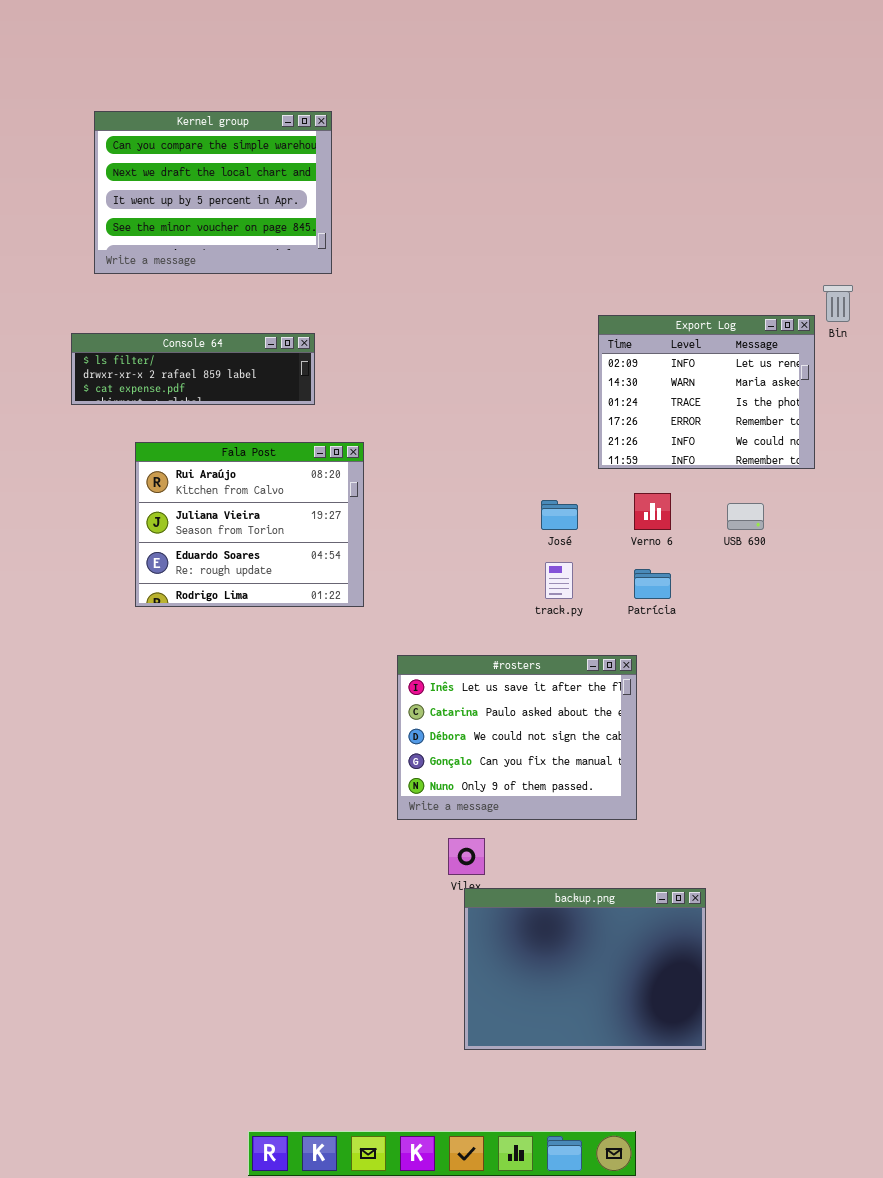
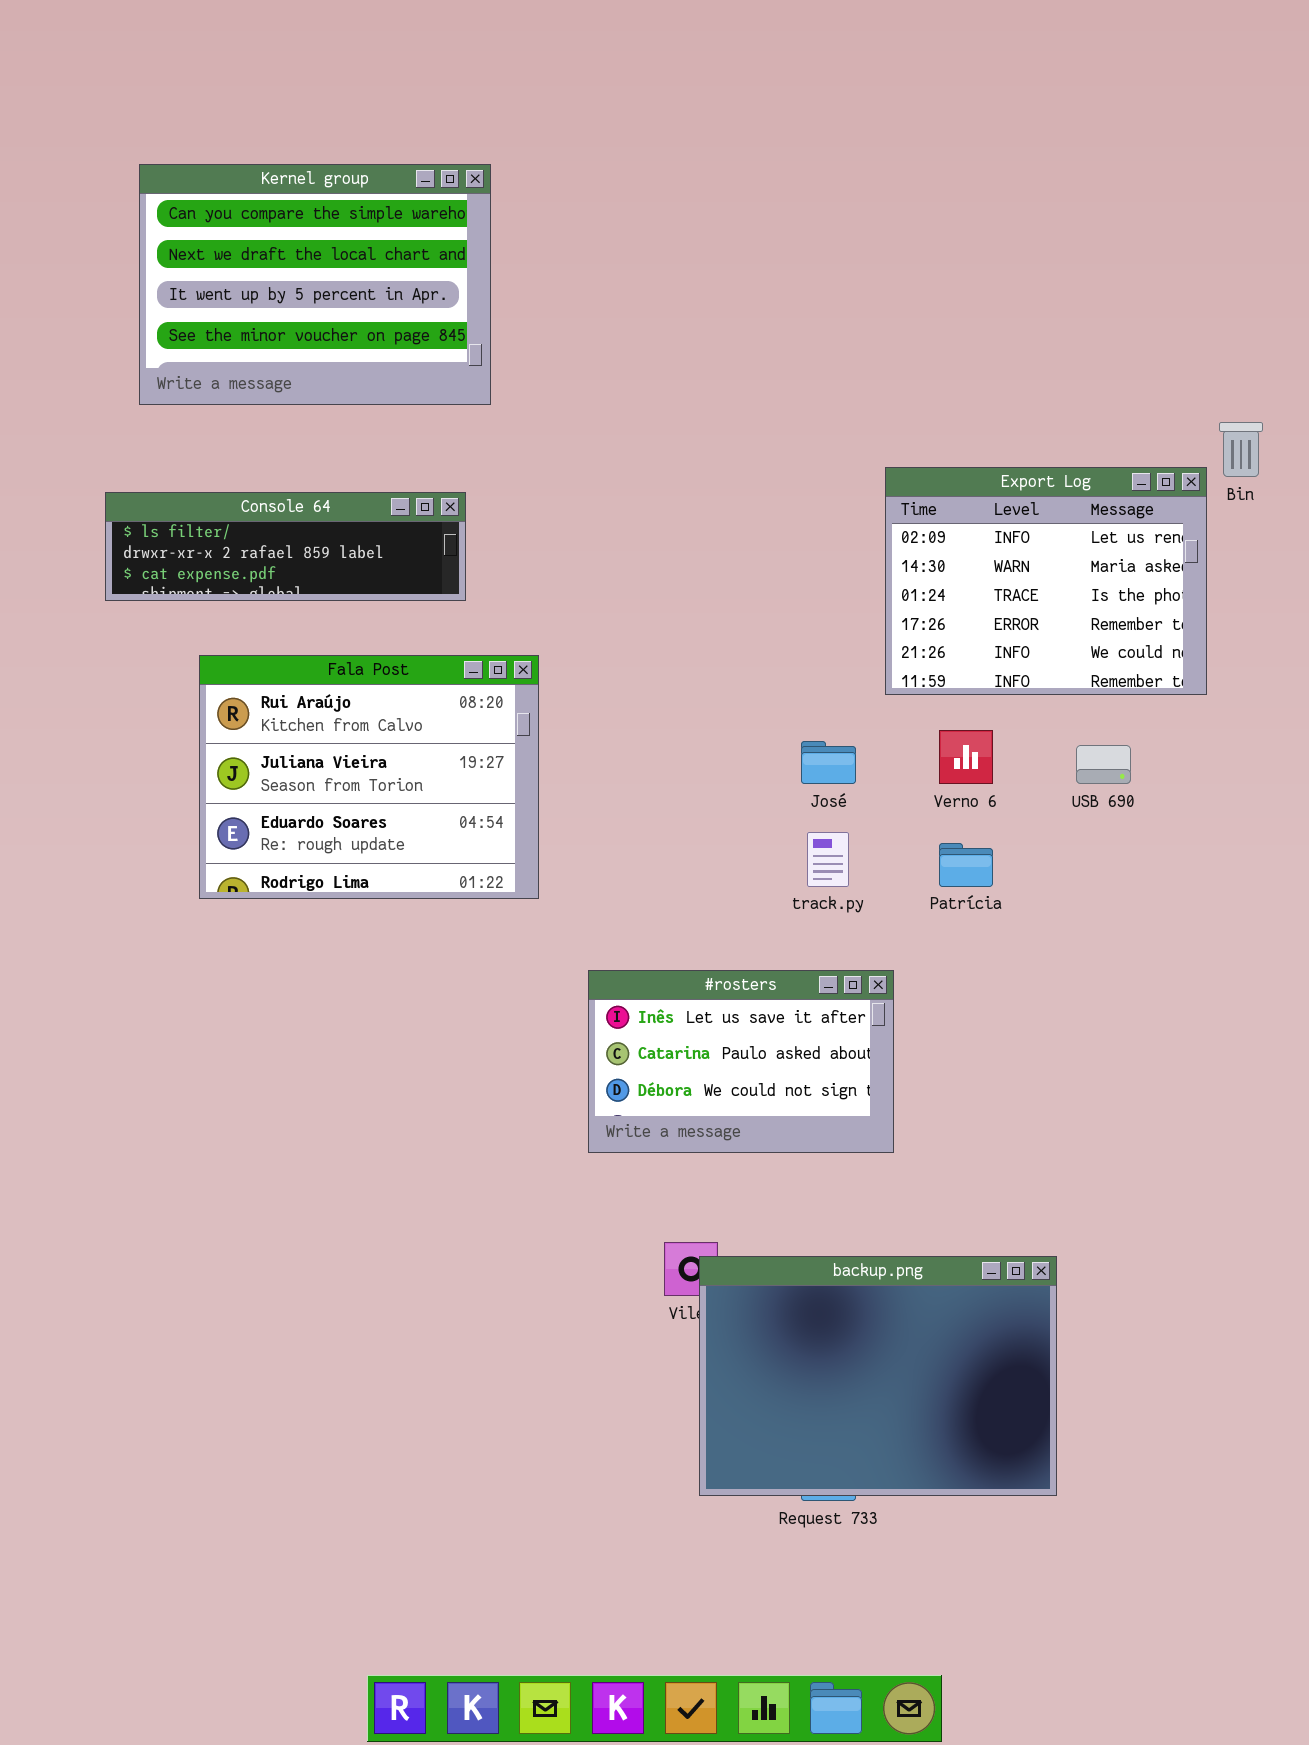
#rosters: [397,655,637,820] -> [588,970,894,1153], resized
backup.png: [464,888,706,1050] -> [699,1256,1057,1496], moved

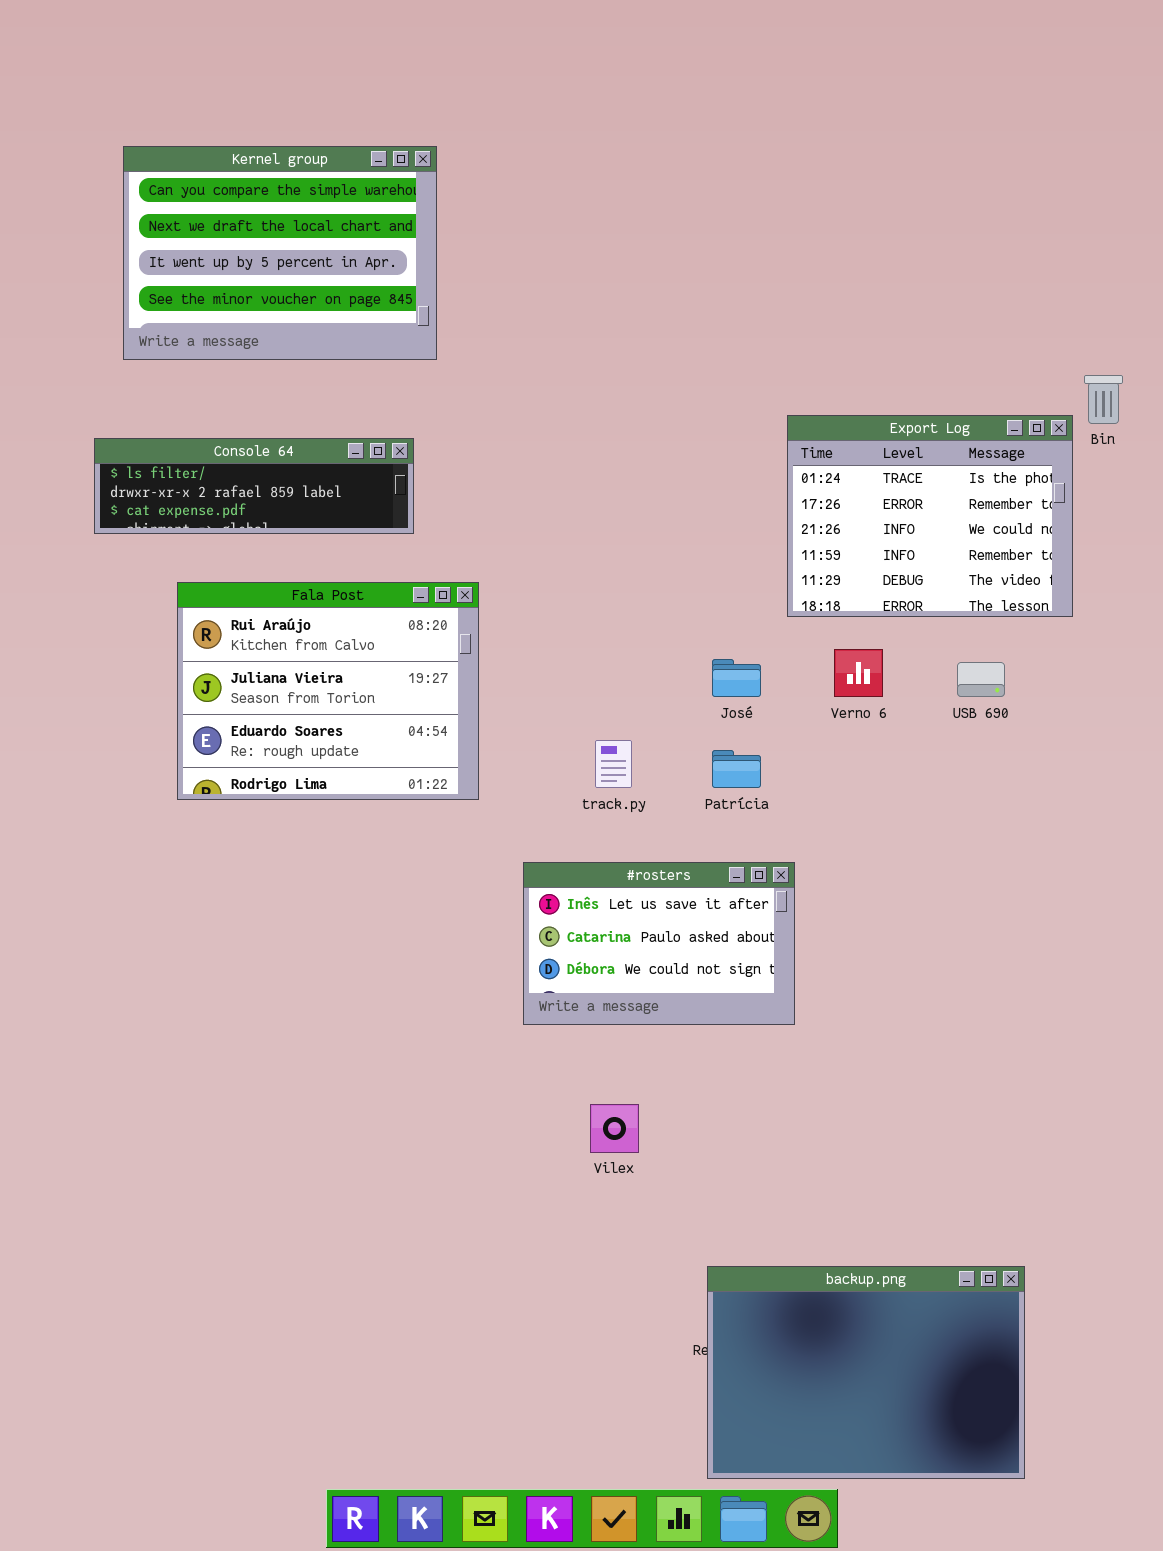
Export Log: [885,467,1207,695] -> [787,415,1073,617], scrolled down 2 rows
track.py: [807,832,849,887] -> [595,740,632,788], moved
Patrícia: [939,843,993,887] -> [712,750,761,788], moved
backup.png: [699,1256,1057,1496] -> [707,1266,1025,1479], moved

